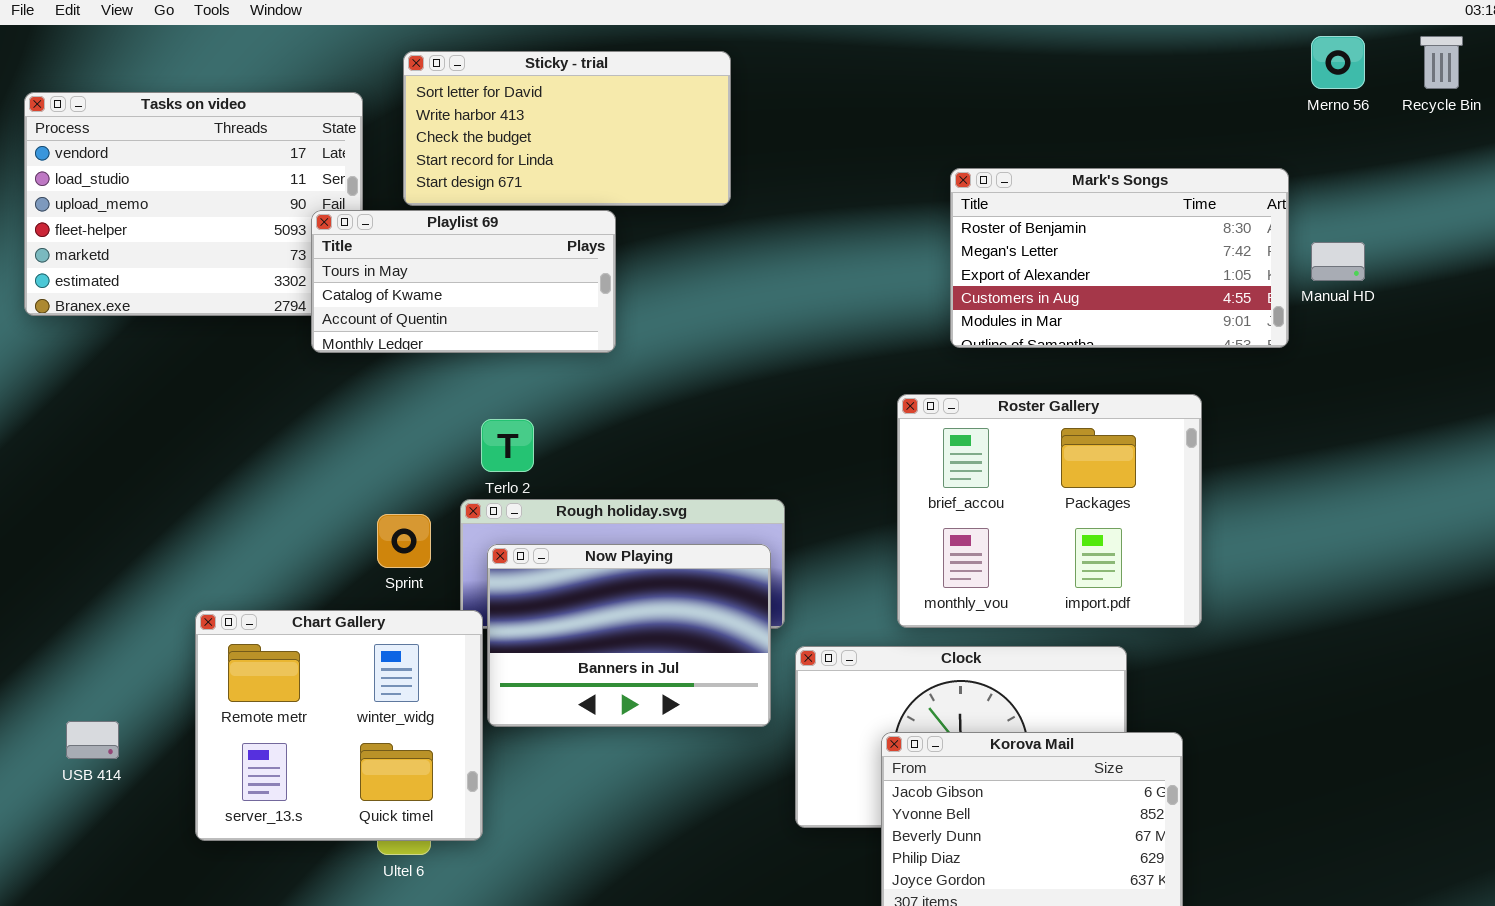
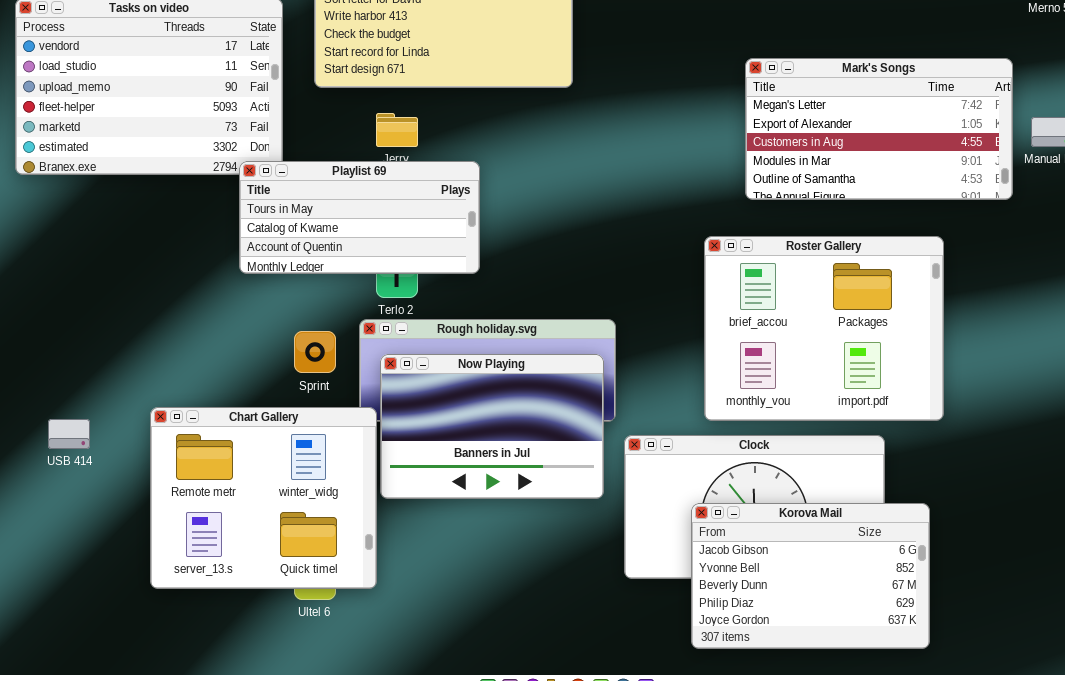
Mark's Songs: [950,168,1289,348] -> [745,58,1013,200], scrolled down 1 row
Playlist 69: [311,210,616,353] -> [239,161,480,274], moved
USB 414: [66,721,119,759] -> [48,419,90,449], moved

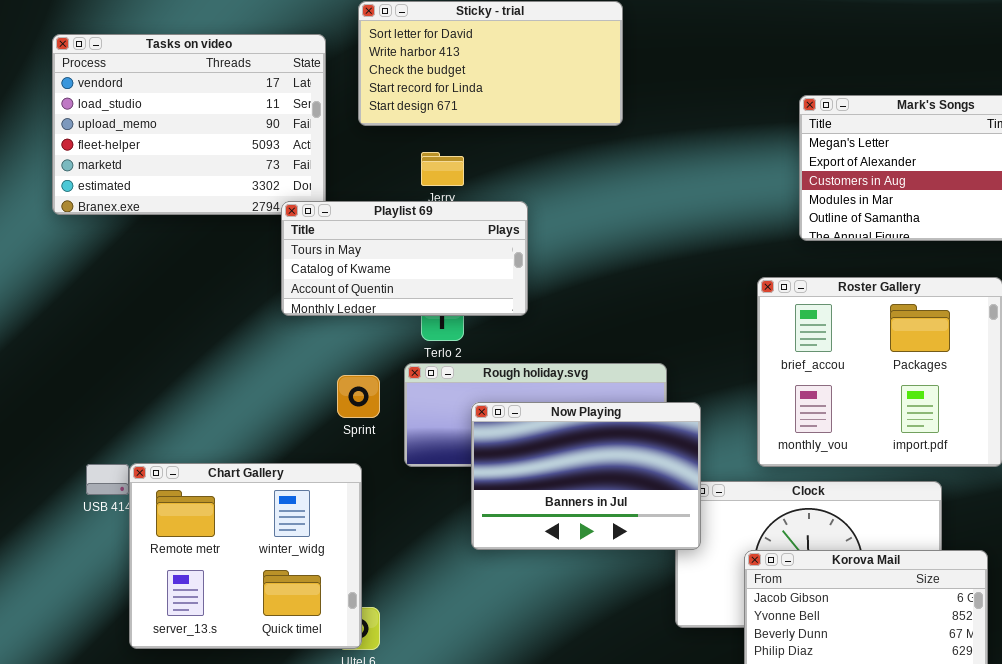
Now Playing: [380,354,604,499] -> [471,402,701,550], moved
Chart Gallery: [150,407,377,589] -> [129,463,362,649], moved

